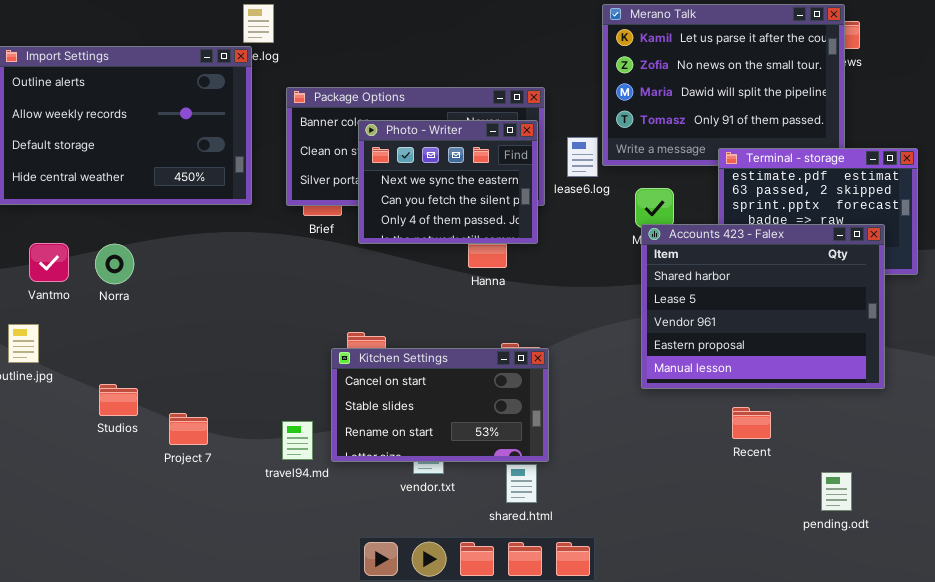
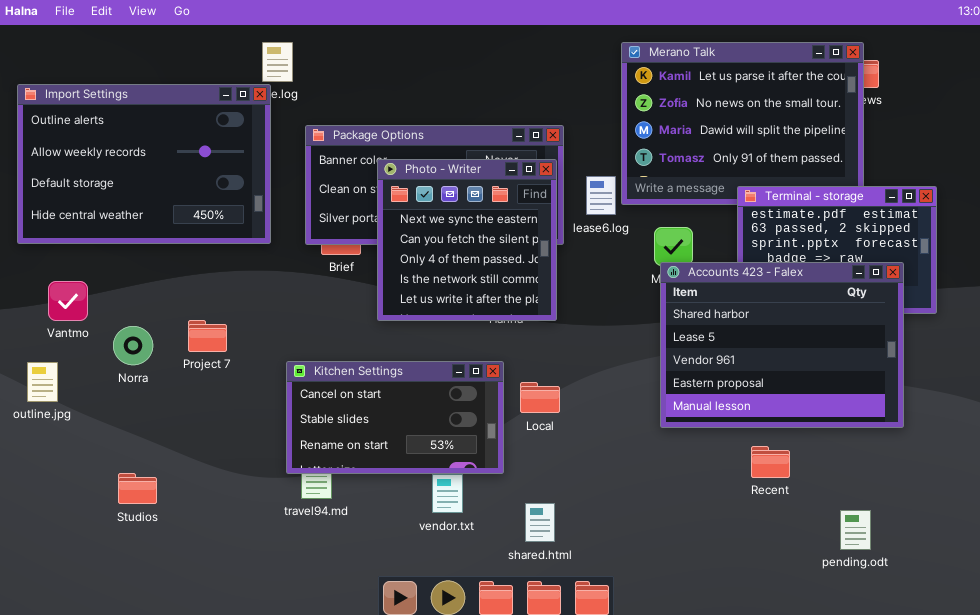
Photo - Writer: [358,120,538,244] -> [377,159,557,321], resized
Norra: [95,244,134,284] -> [113,326,153,365], moved
Kitchen Settings: [331,348,549,462] -> [286,361,504,474], moved
Studios: [99,384,138,416] -> [118,473,157,504], moved
Project 7: [169,413,208,445] -> [188,320,227,352], moved

